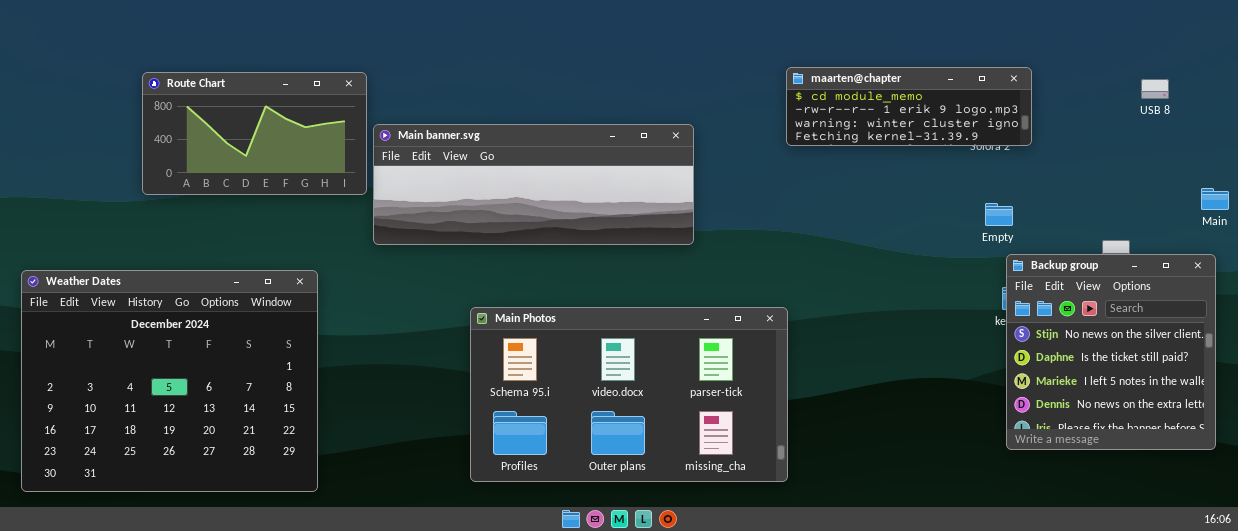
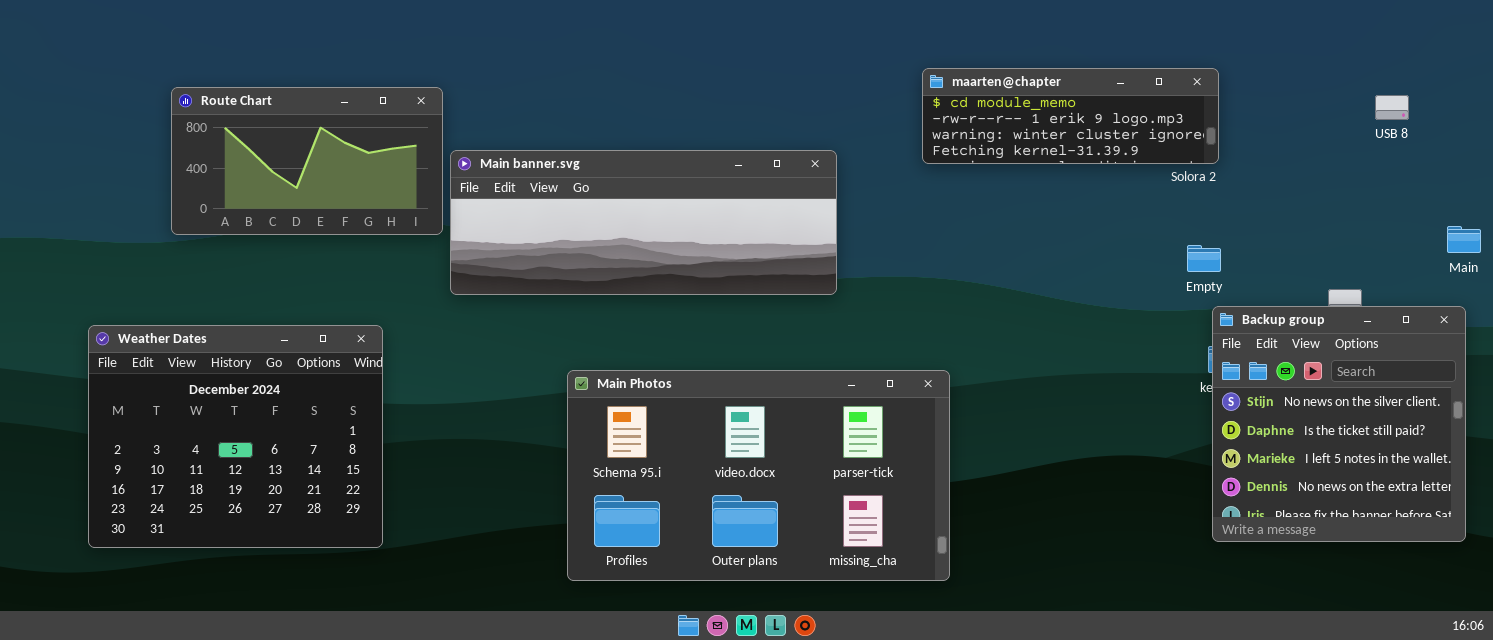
maarten@chapter: [786,67,1032,146] -> [922,68,1219,164], moved
Weather Dates: [21,270,318,492] -> [88,325,383,548], resized

